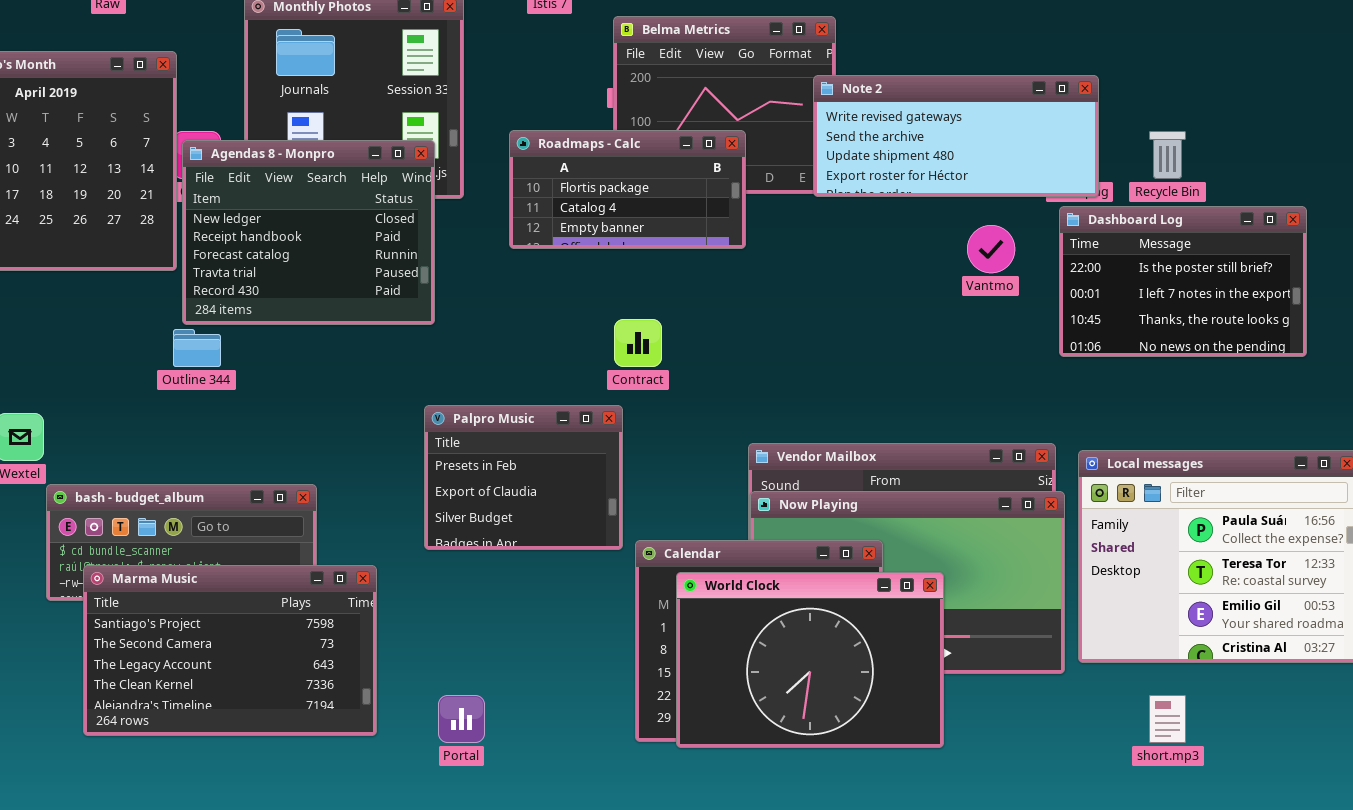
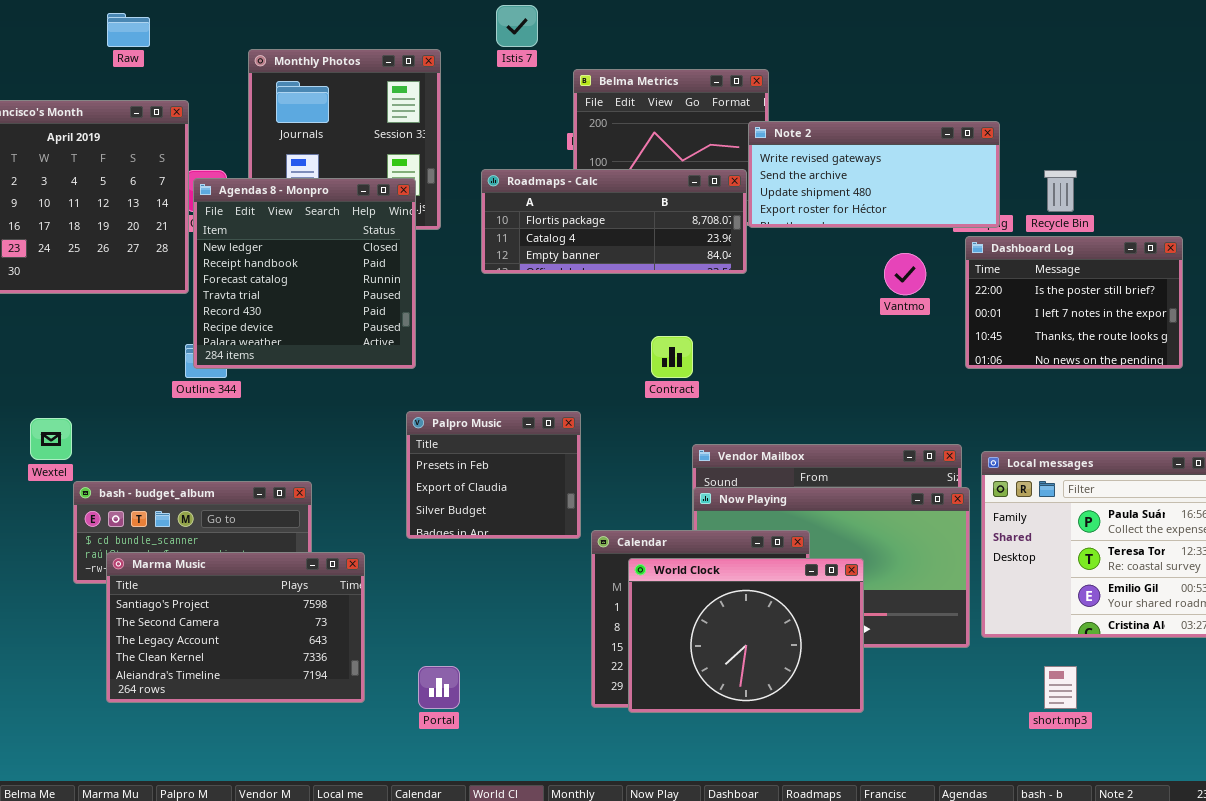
Roadmaps - Calc: [509,130,746,249] -> [481,169,747,274], resized
Agendas 8 - Monpro: [182,140,435,325] -> [193,178,416,369], resized
Contract: [614,319,662,367] -> [651,336,693,378], moved

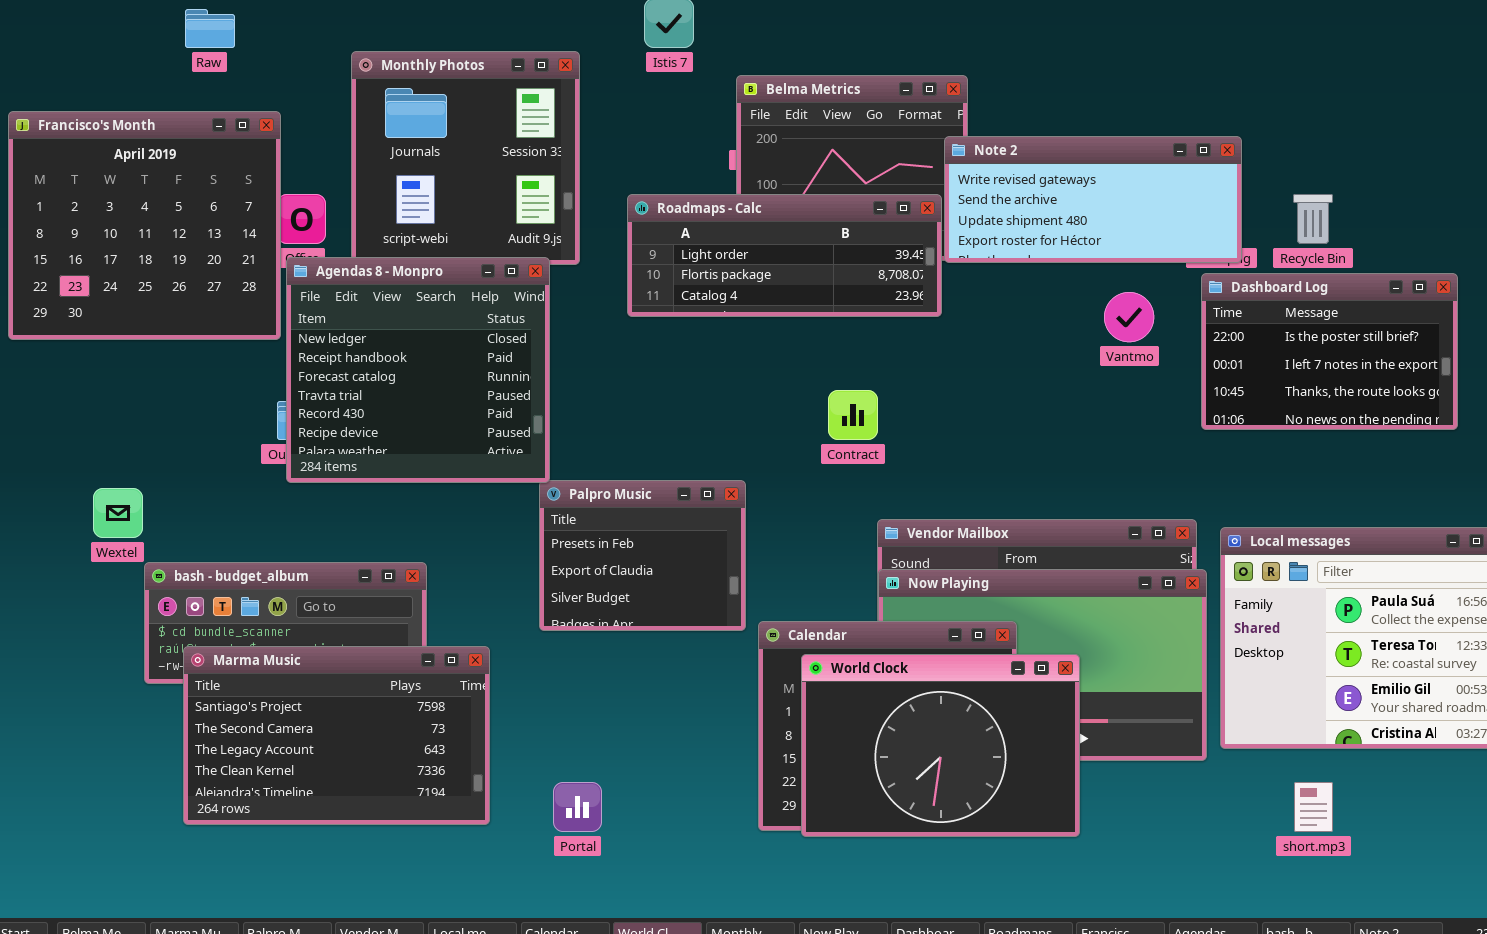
Roadmaps - Calc: [481,169,747,274] -> [627,194,942,317], scrolled up 1 row
Agendas 8 - Monpro: [193,178,416,369] -> [286,257,550,483], moved

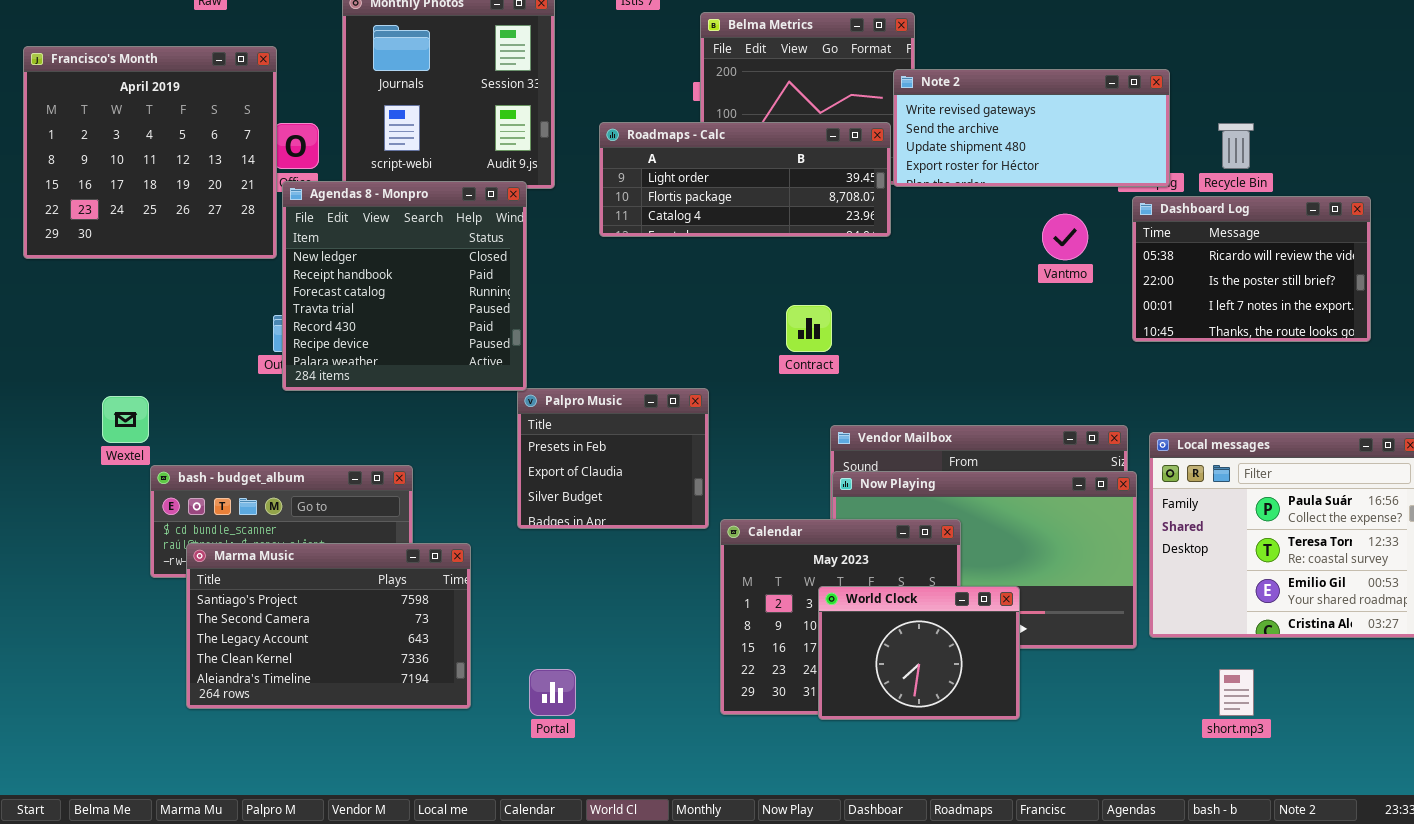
Dashboard Log: [1201,273,1458,430] -> [1132,196,1371,342], scrolled up 1 row
World Clock: [801,654,1080,837] -> [818,586,1020,720], resized

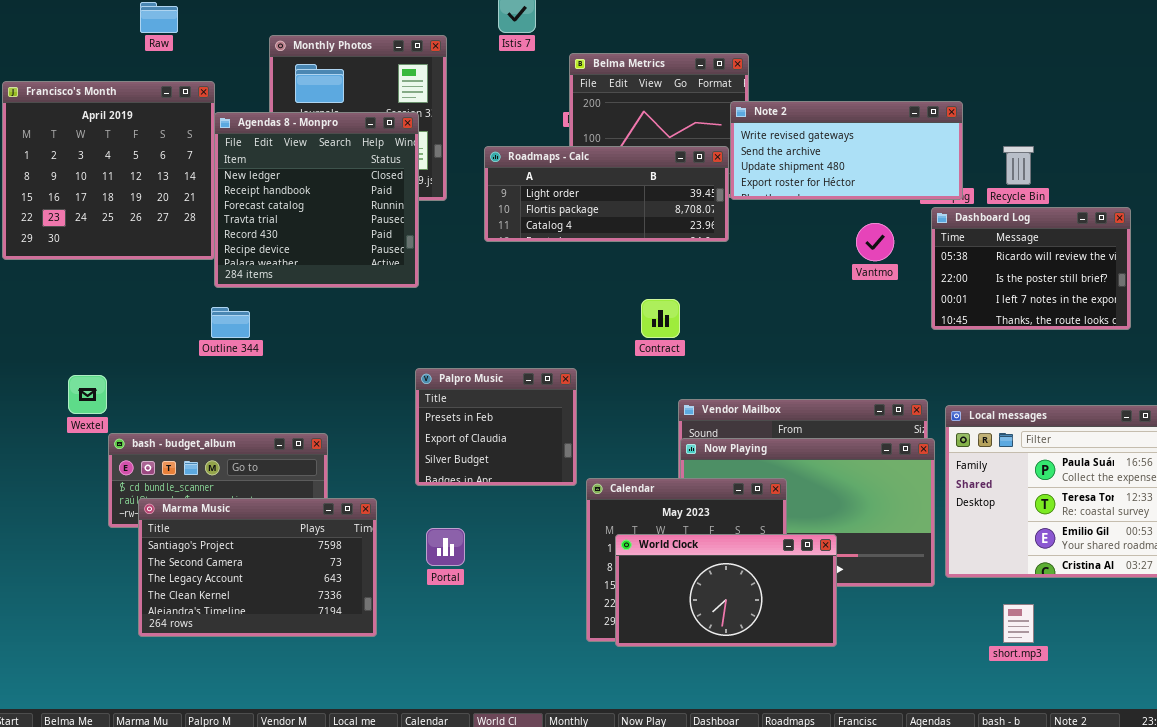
Agendas 8 - Monpro: [282,181,527,391] -> [214,112,419,288], moved
World Clock: [818,586,1020,720] -> [615,534,837,647], resized
Portal: [529,669,576,716] -> [426,528,465,566], moved

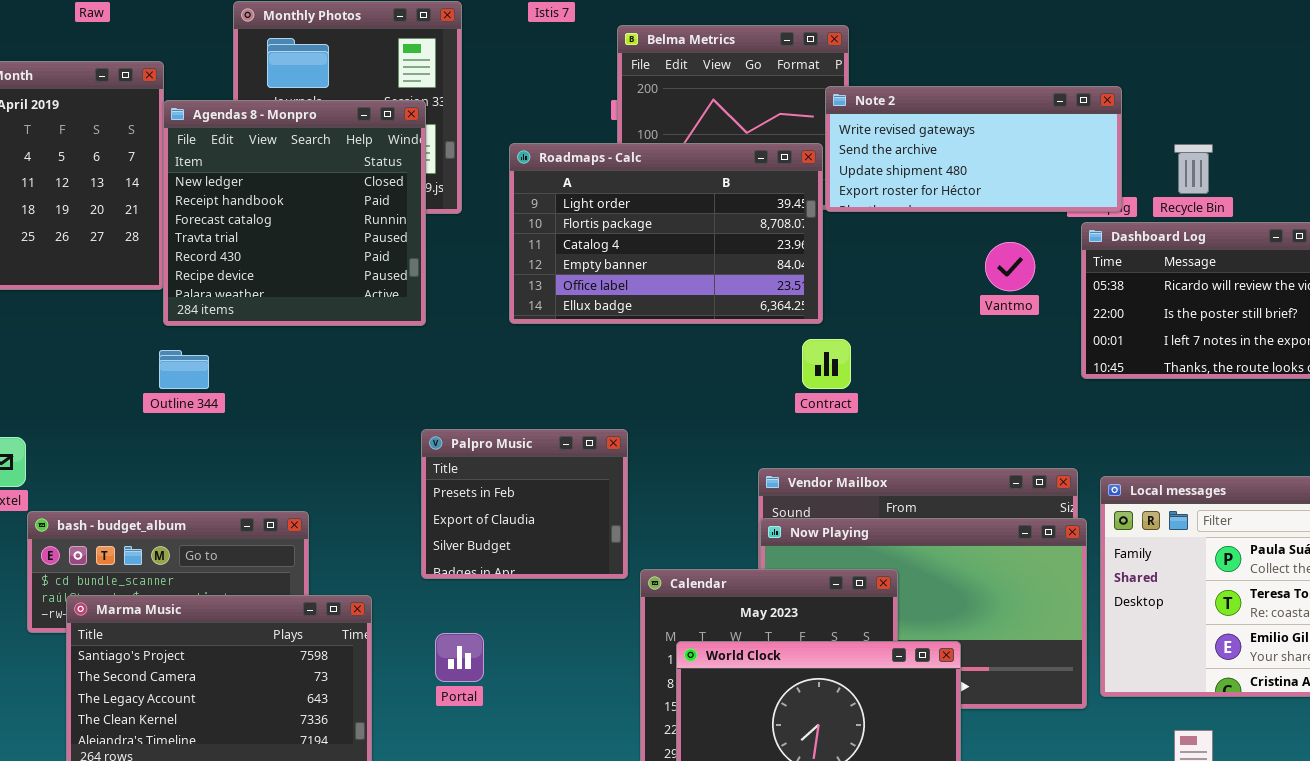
Roadmaps - Calc: [484,146,729,242] -> [509,143,823,324], resized
Contract: [641,299,680,338] -> [802,339,851,389], moved

